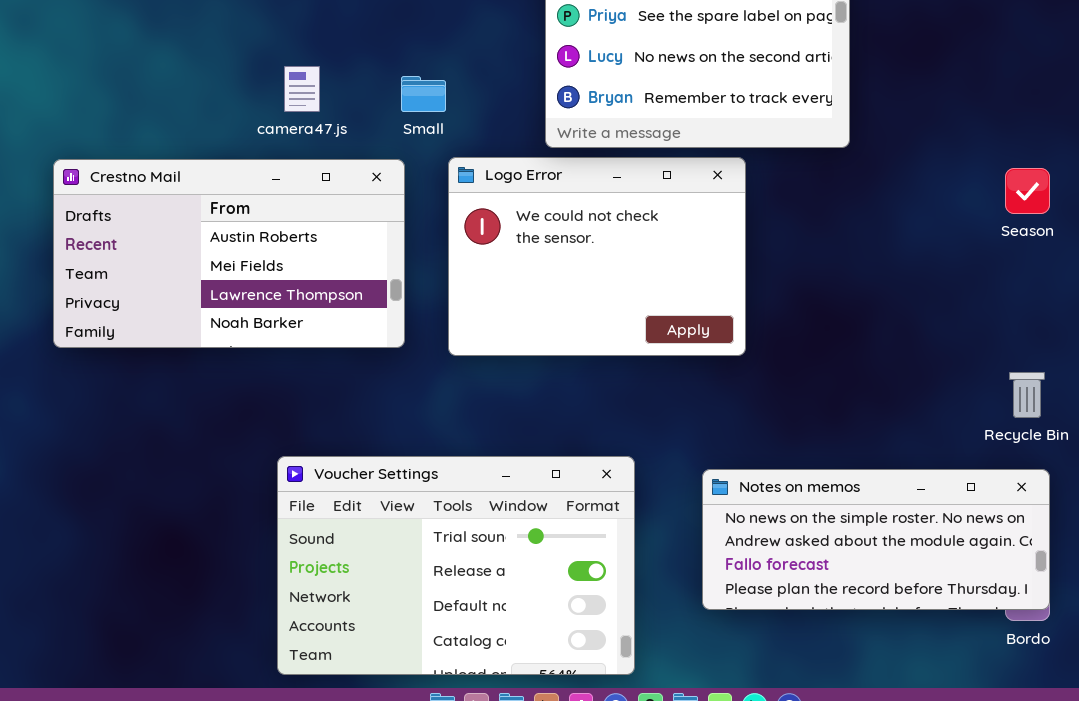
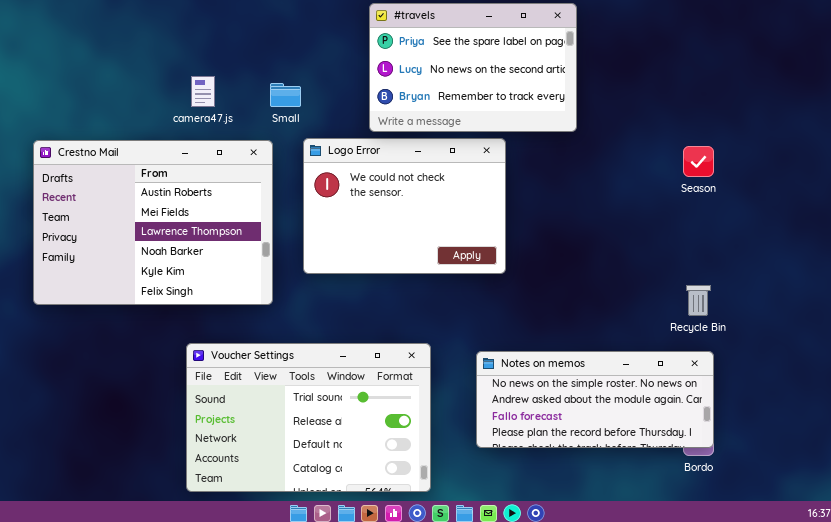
Crestno Mail: [53,159,405,348] -> [33,140,273,305], resized

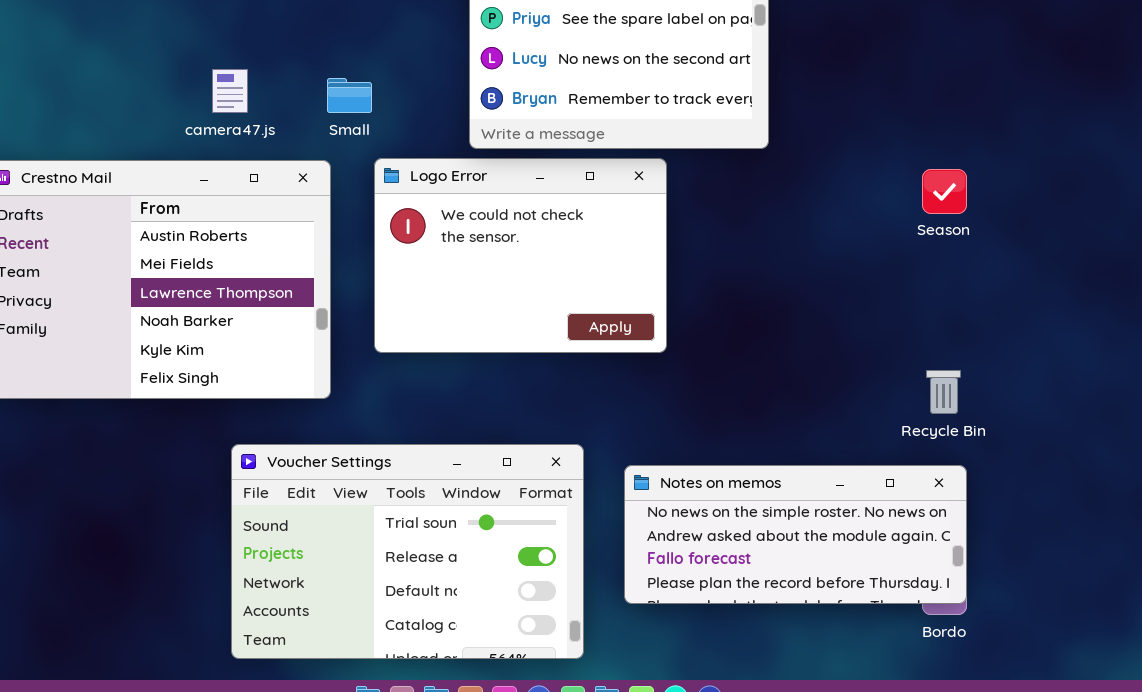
Voucher Settings: [186,343,431,492] -> [231,444,584,659], moved

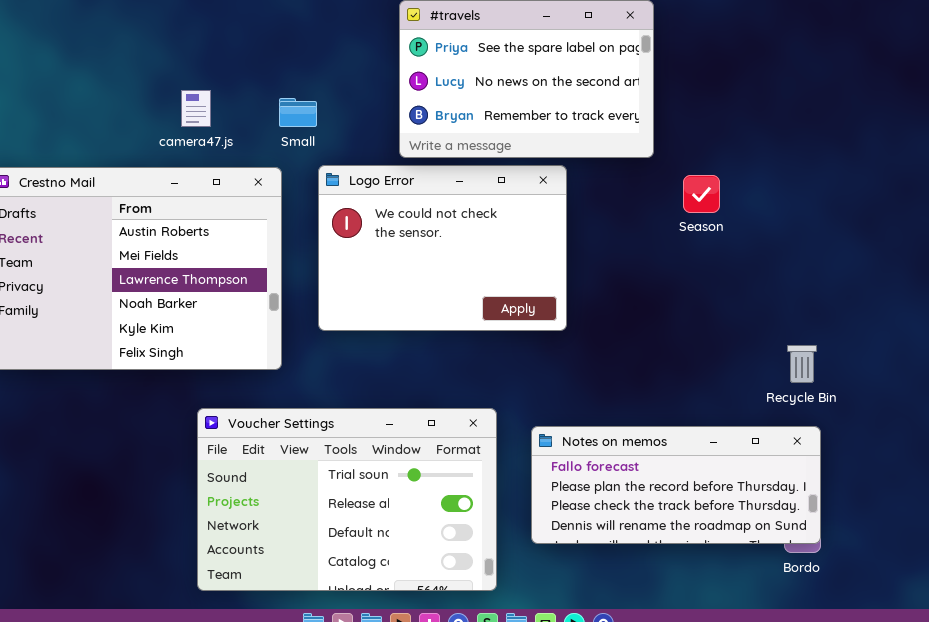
Season: [922,169,967,214] -> [683,175,720,213], moved
Notes on memos: [624,465,967,604] -> [531,426,821,544], scrolled down 2 rows

